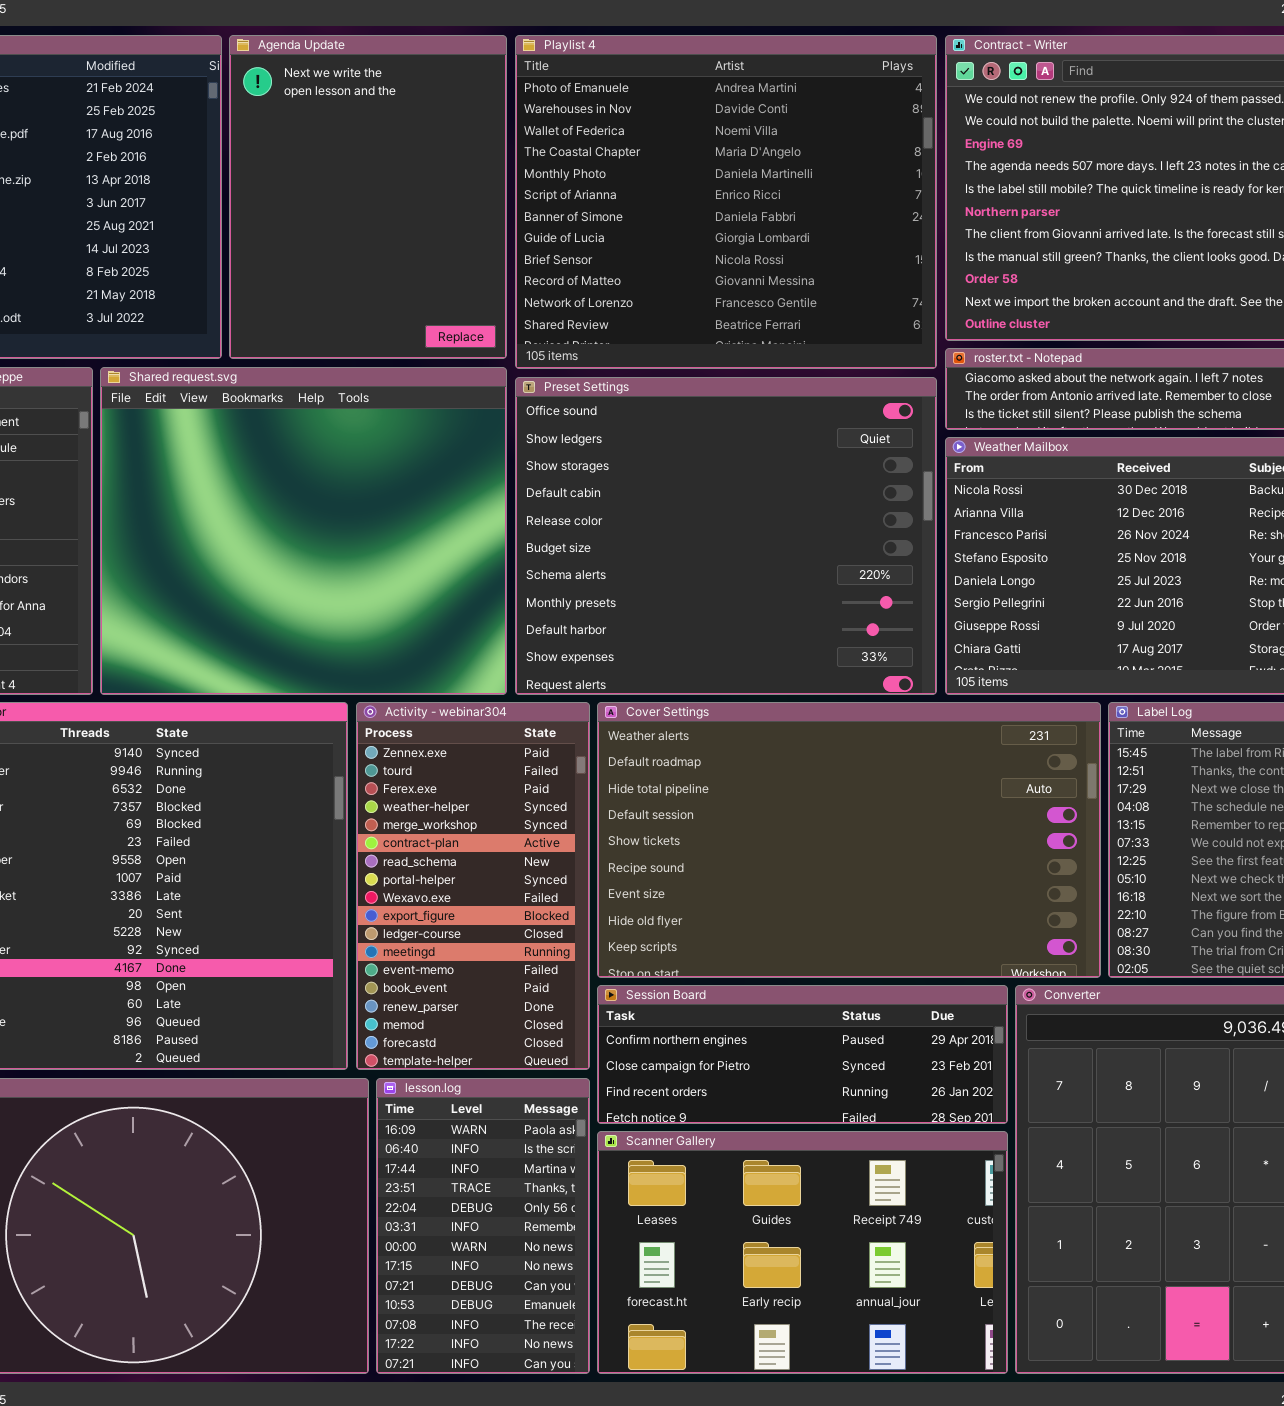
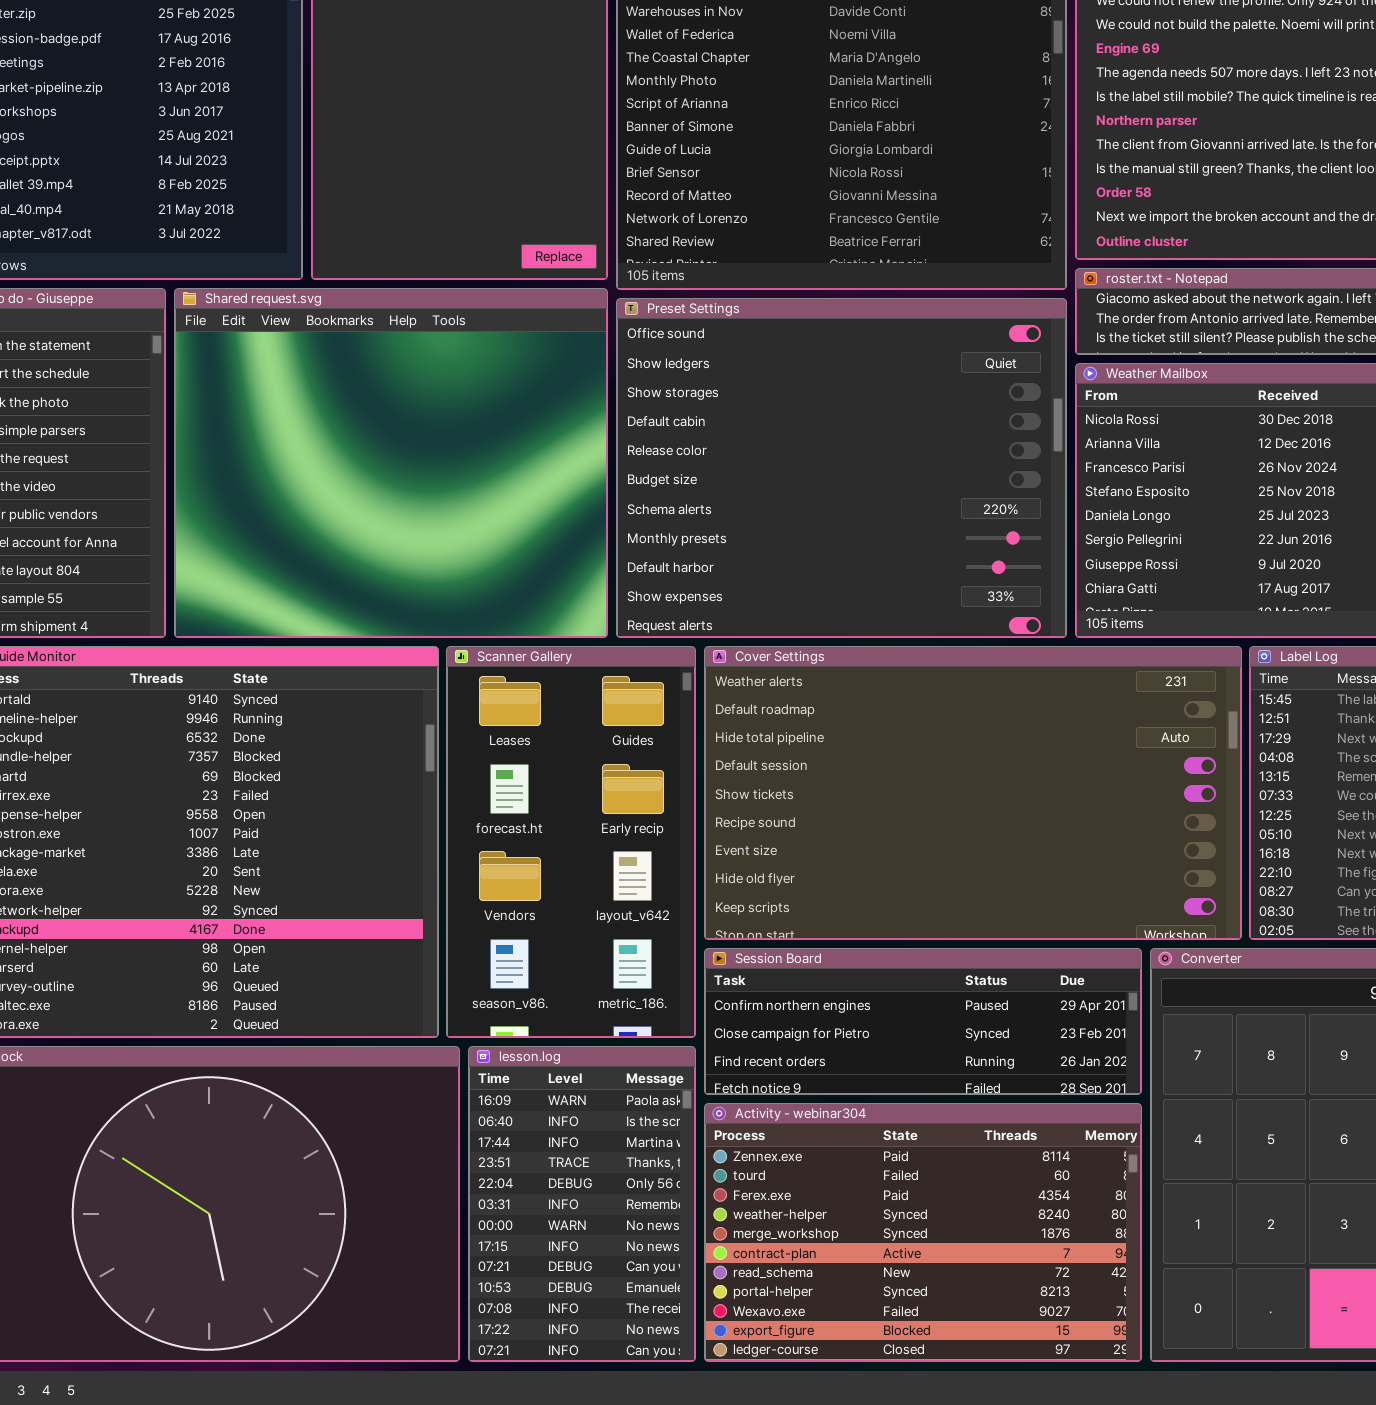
Activity - webinar304: [356,702,590,1070] -> [704,1103,1142,1362], moved, resized
Scanner Gallery: [597,1131,1008,1374] -> [446,646,696,1038], moved, resized

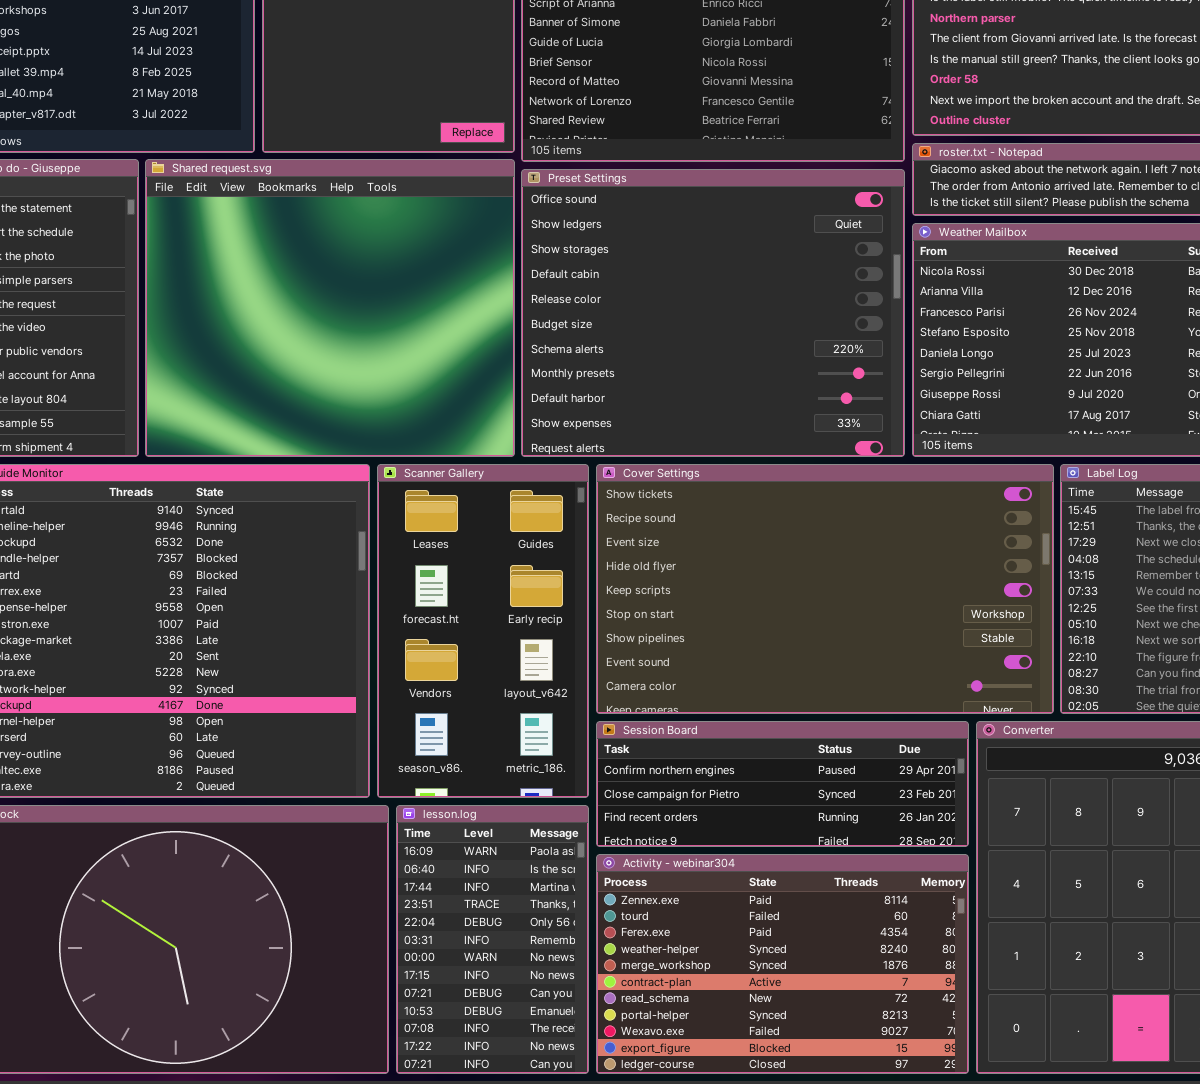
Cover Settings: [704,646,1242,940] -> [596,464,1054,714], scrolled down 4 rows

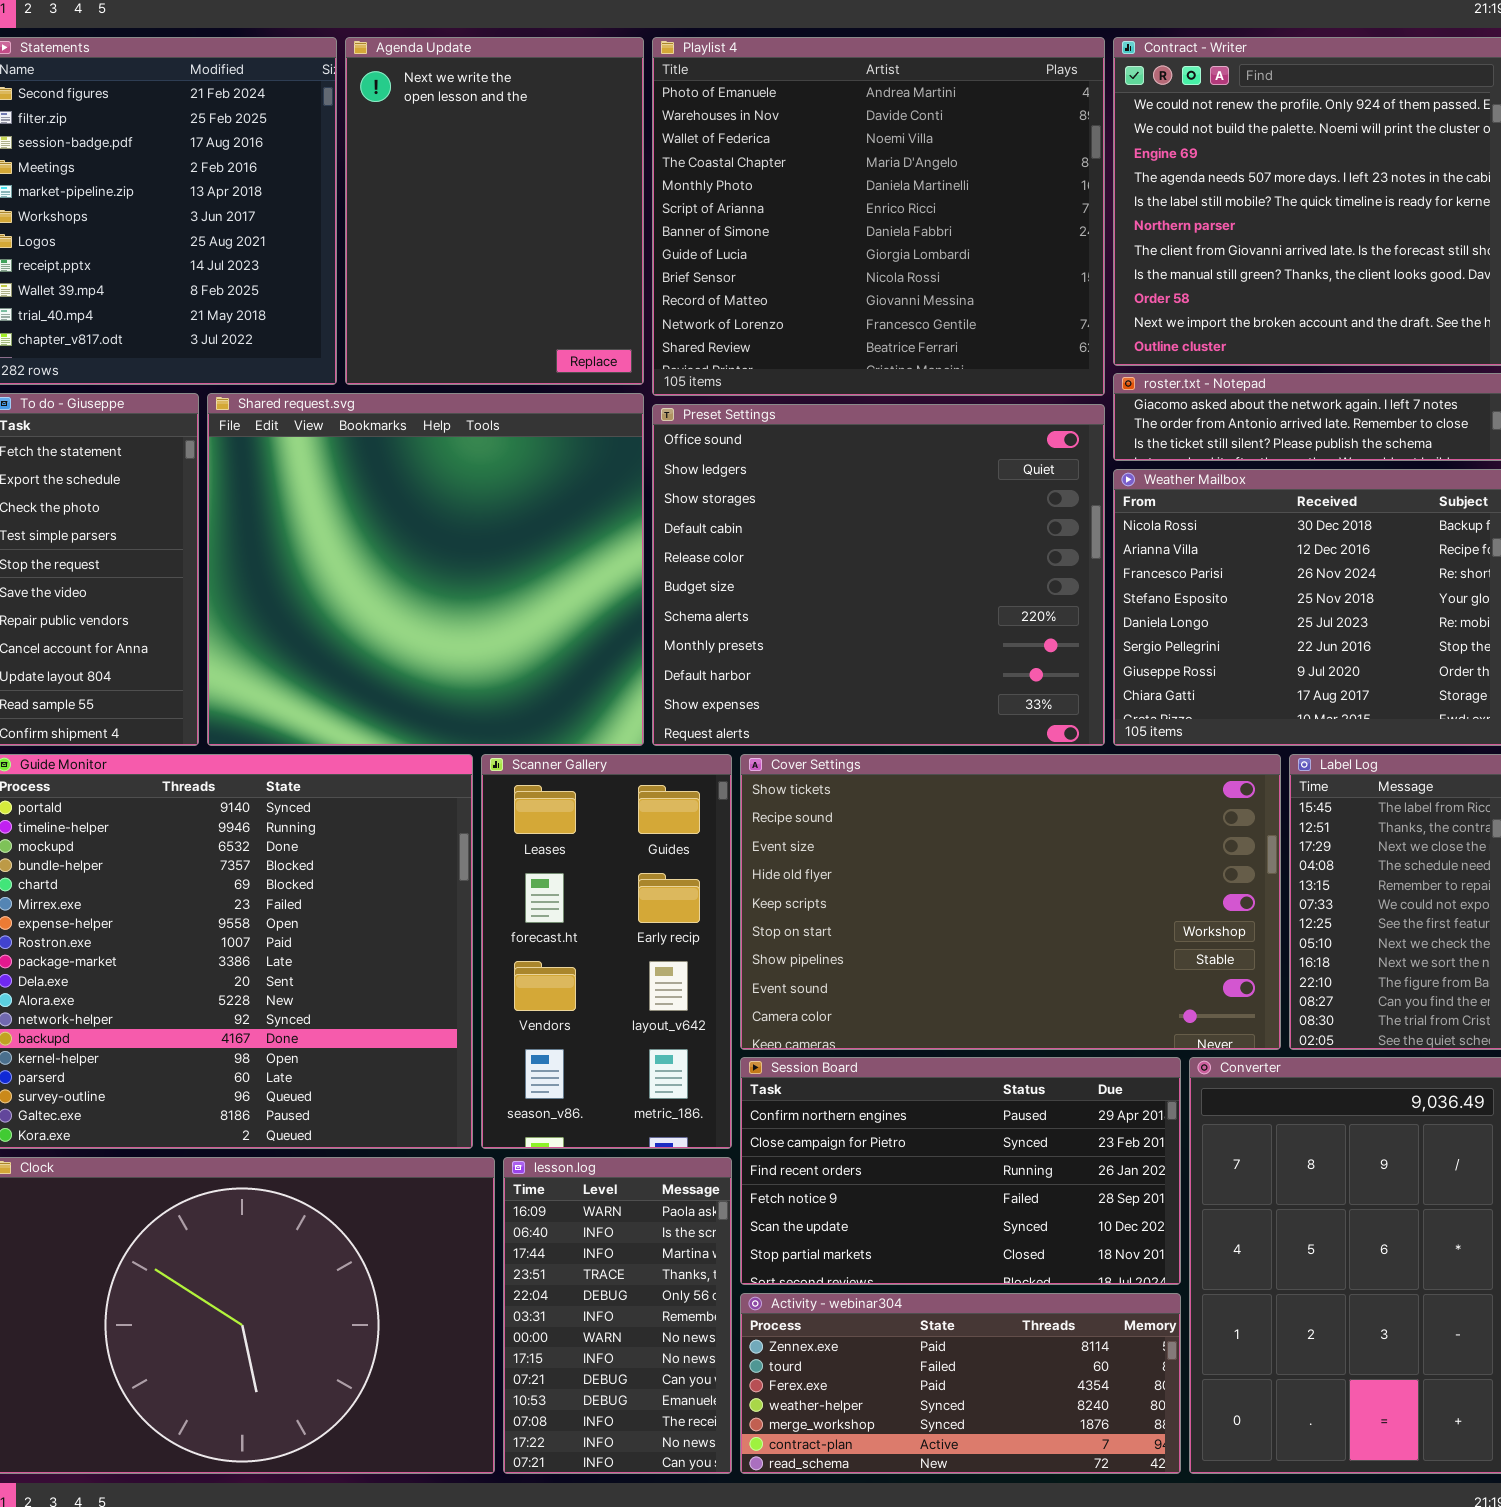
Session Board: [596,721,969,847] -> [740,1057,1181,1285], resized
Activity - webinar304: [596,854,969,1074] -> [740,1293,1181,1474], resized

